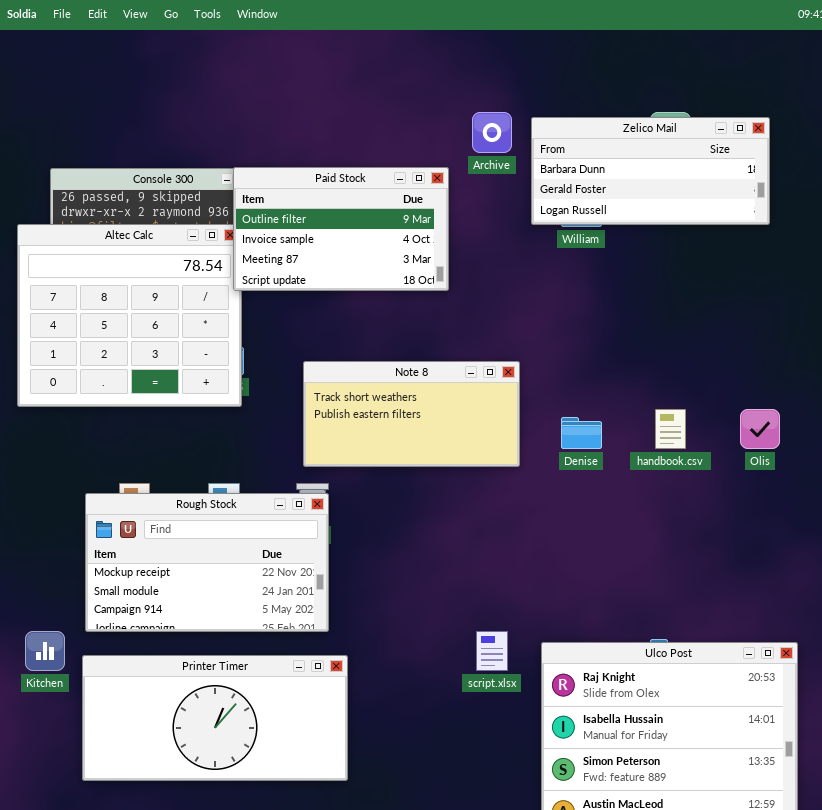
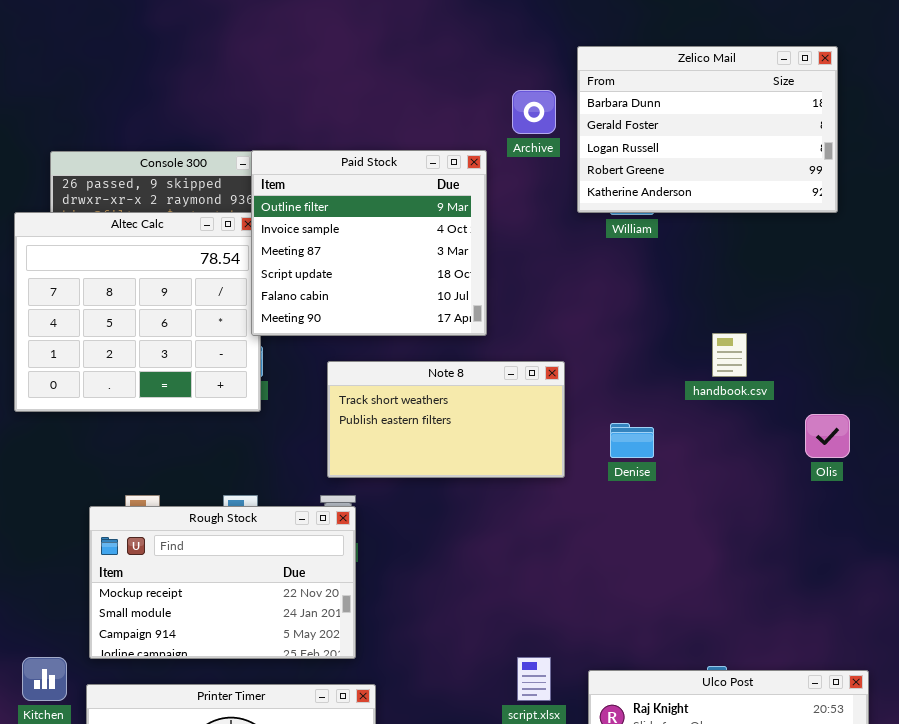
Zelico Mail: [531,117,770,225] -> [577,46,838,213], resized
Paid Stock: [233,167,449,291] -> [251,150,487,336], resized
handbook.csv: [655,409,686,449] -> [712,333,747,377], moved

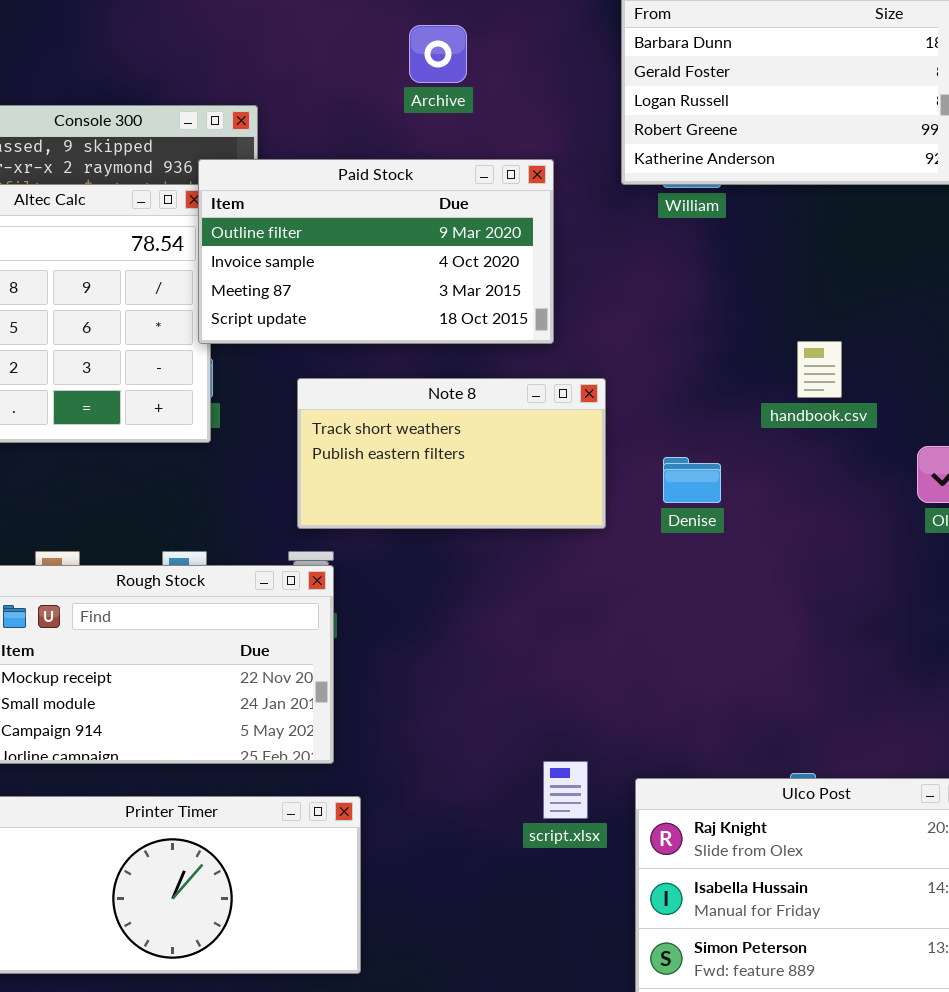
Archive: [512,90,556,134] -> [409,25,467,83], moved
Paid Stock: [251,150,487,336] -> [198,159,554,344], resized

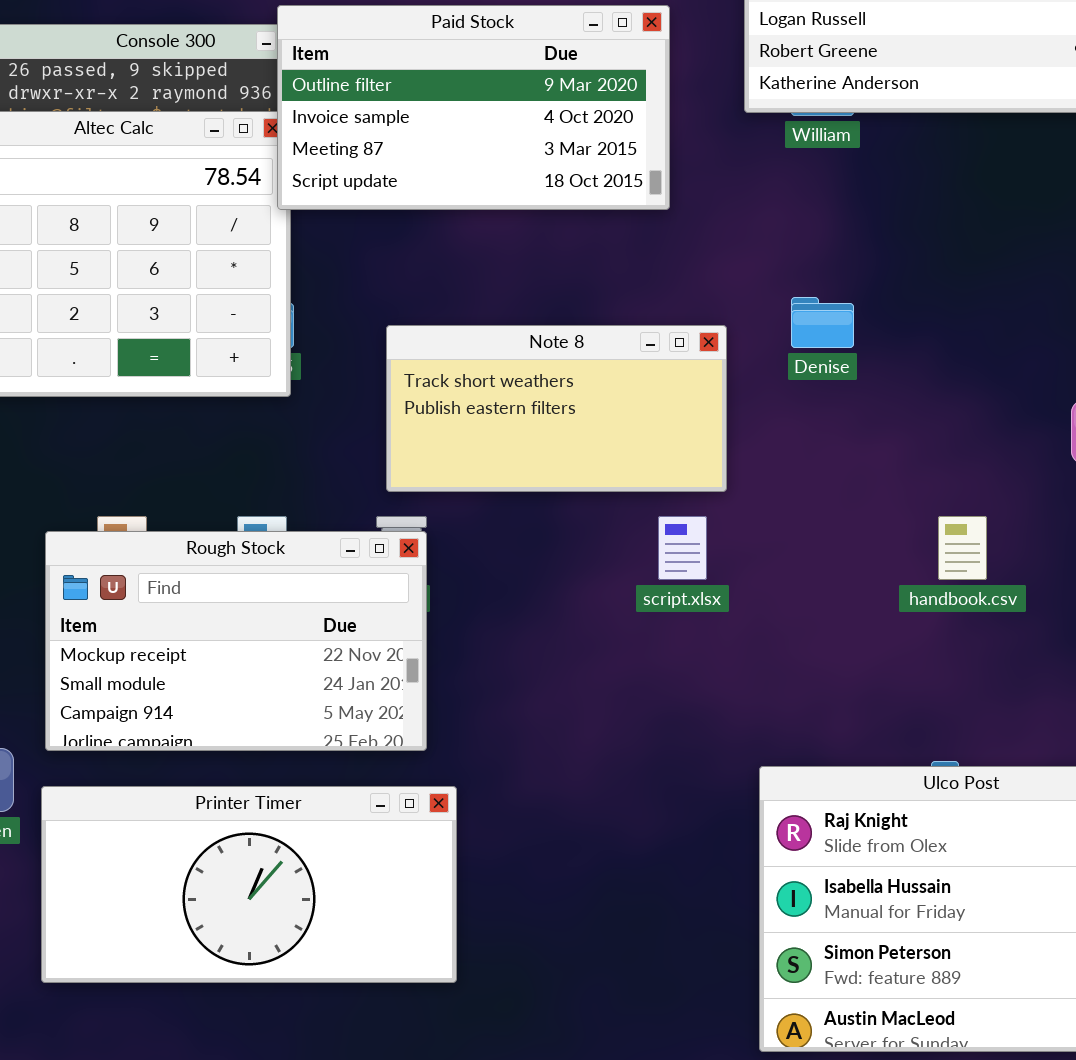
Paid Stock: [198,159,554,344] -> [277,5,670,210], moved
handbook.csv: [797,341,842,398] -> [938,516,987,580], moved
Denise: [663,457,721,503] -> [791,297,854,348], moved
script.xlsx: [543,761,588,819] -> [658,516,707,580], moved

